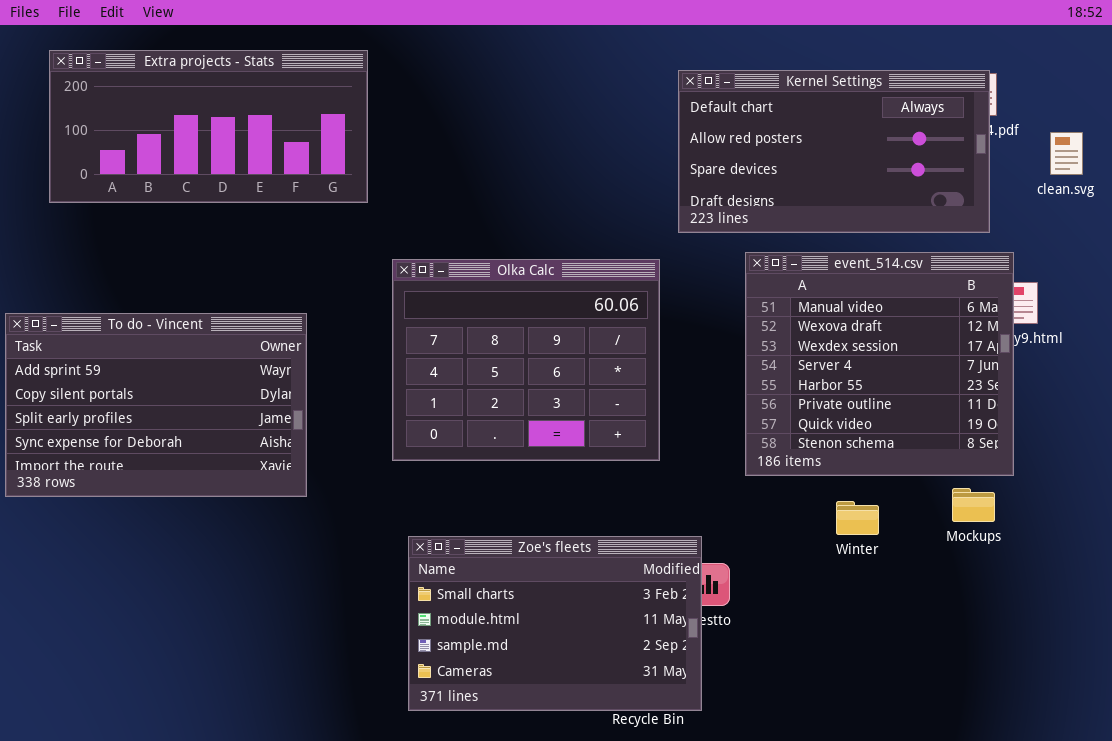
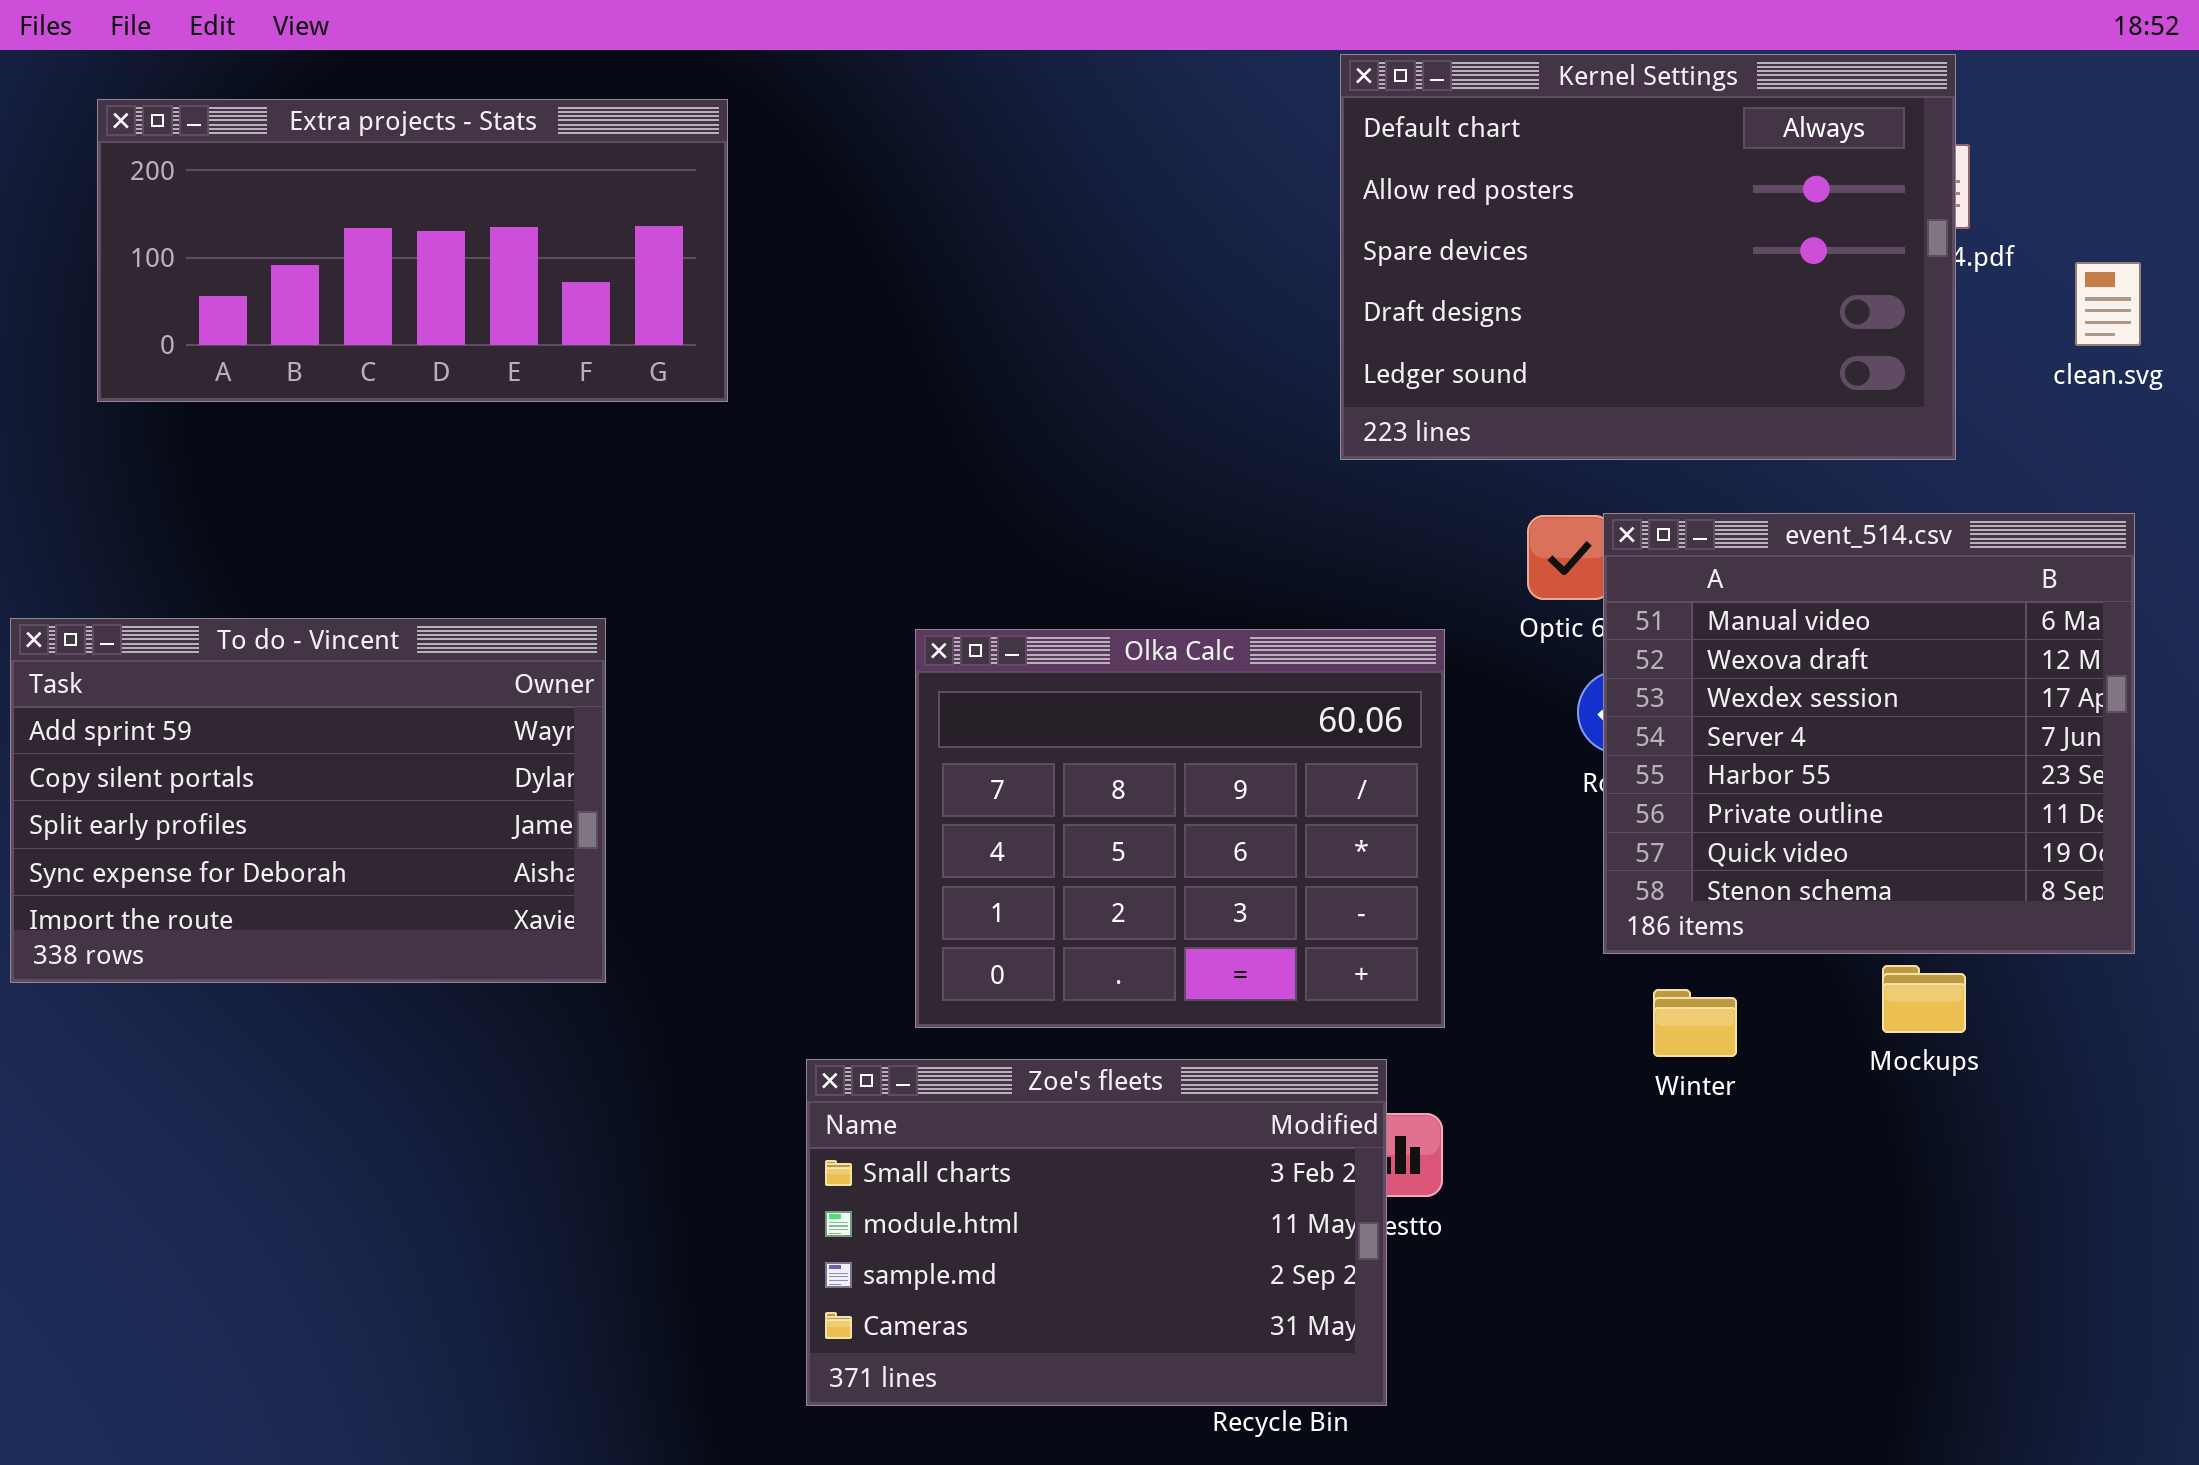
Kernel Settings: [678,70,990,233] -> [1340,54,1956,460], resized
event_514.csv: [745,252,1014,476] -> [1603,513,2135,954], moved
Olka Calc: [392,259,660,461] -> [915,629,1445,1028], moved

